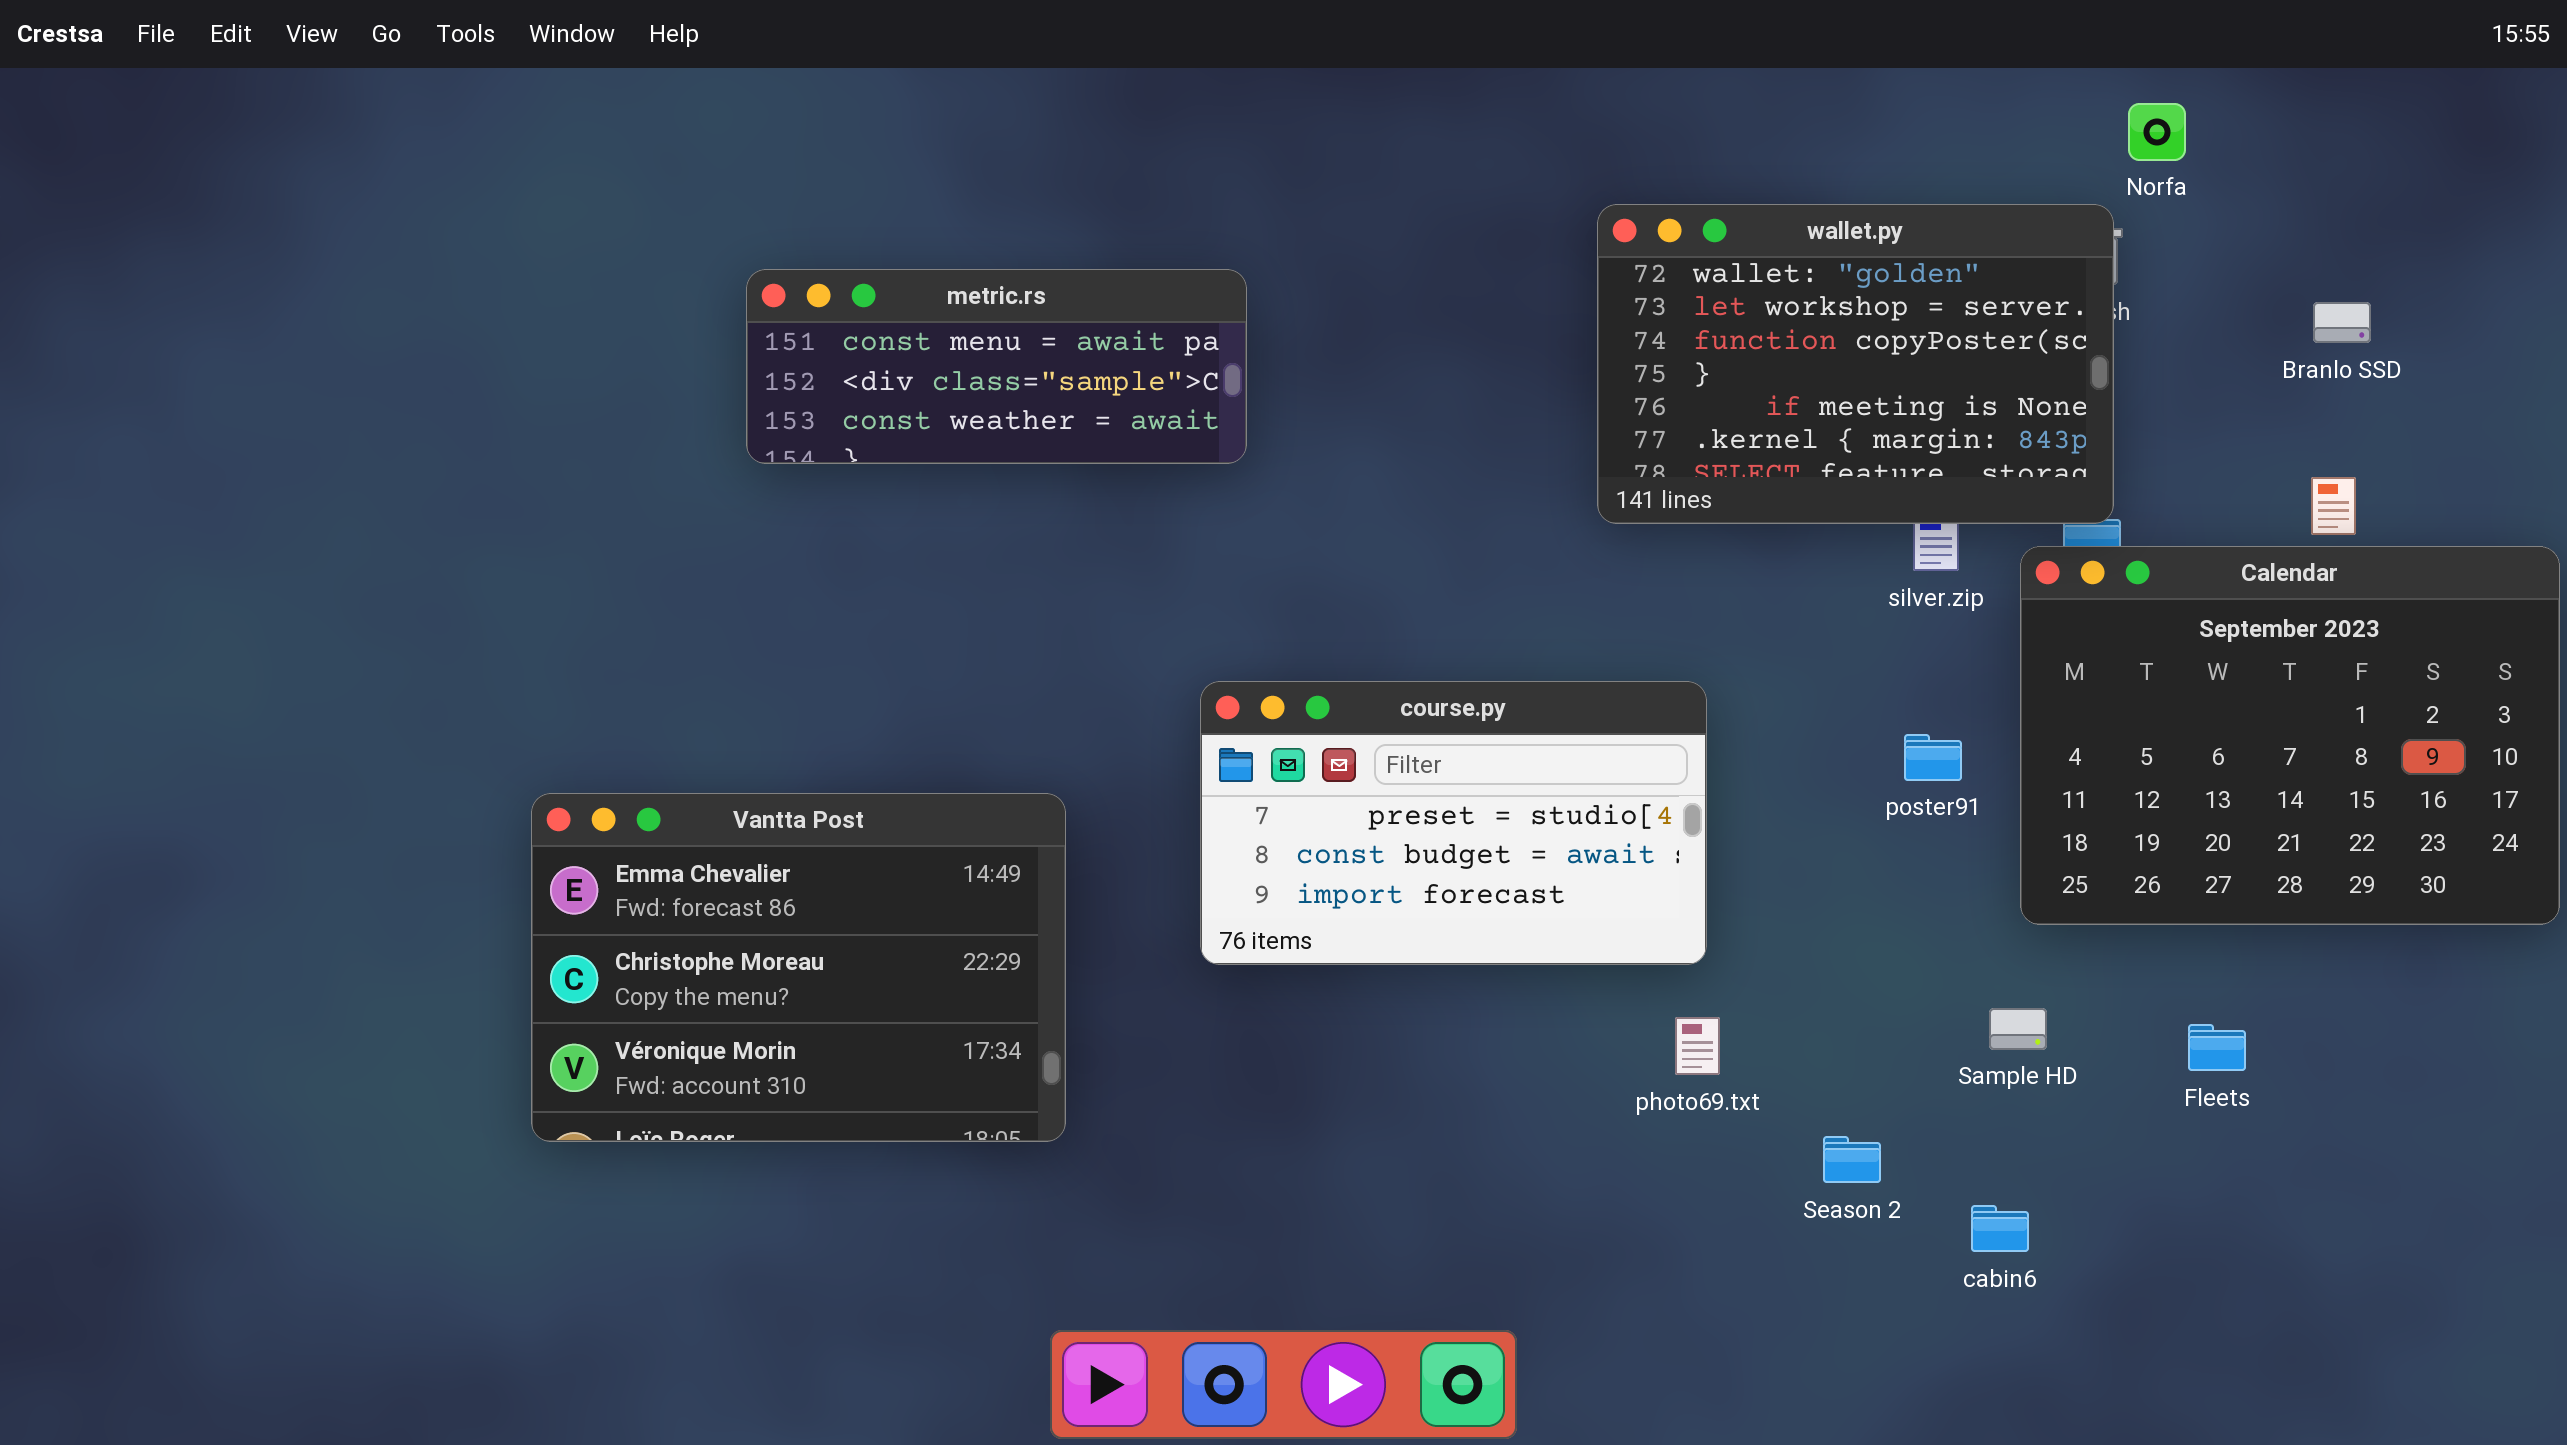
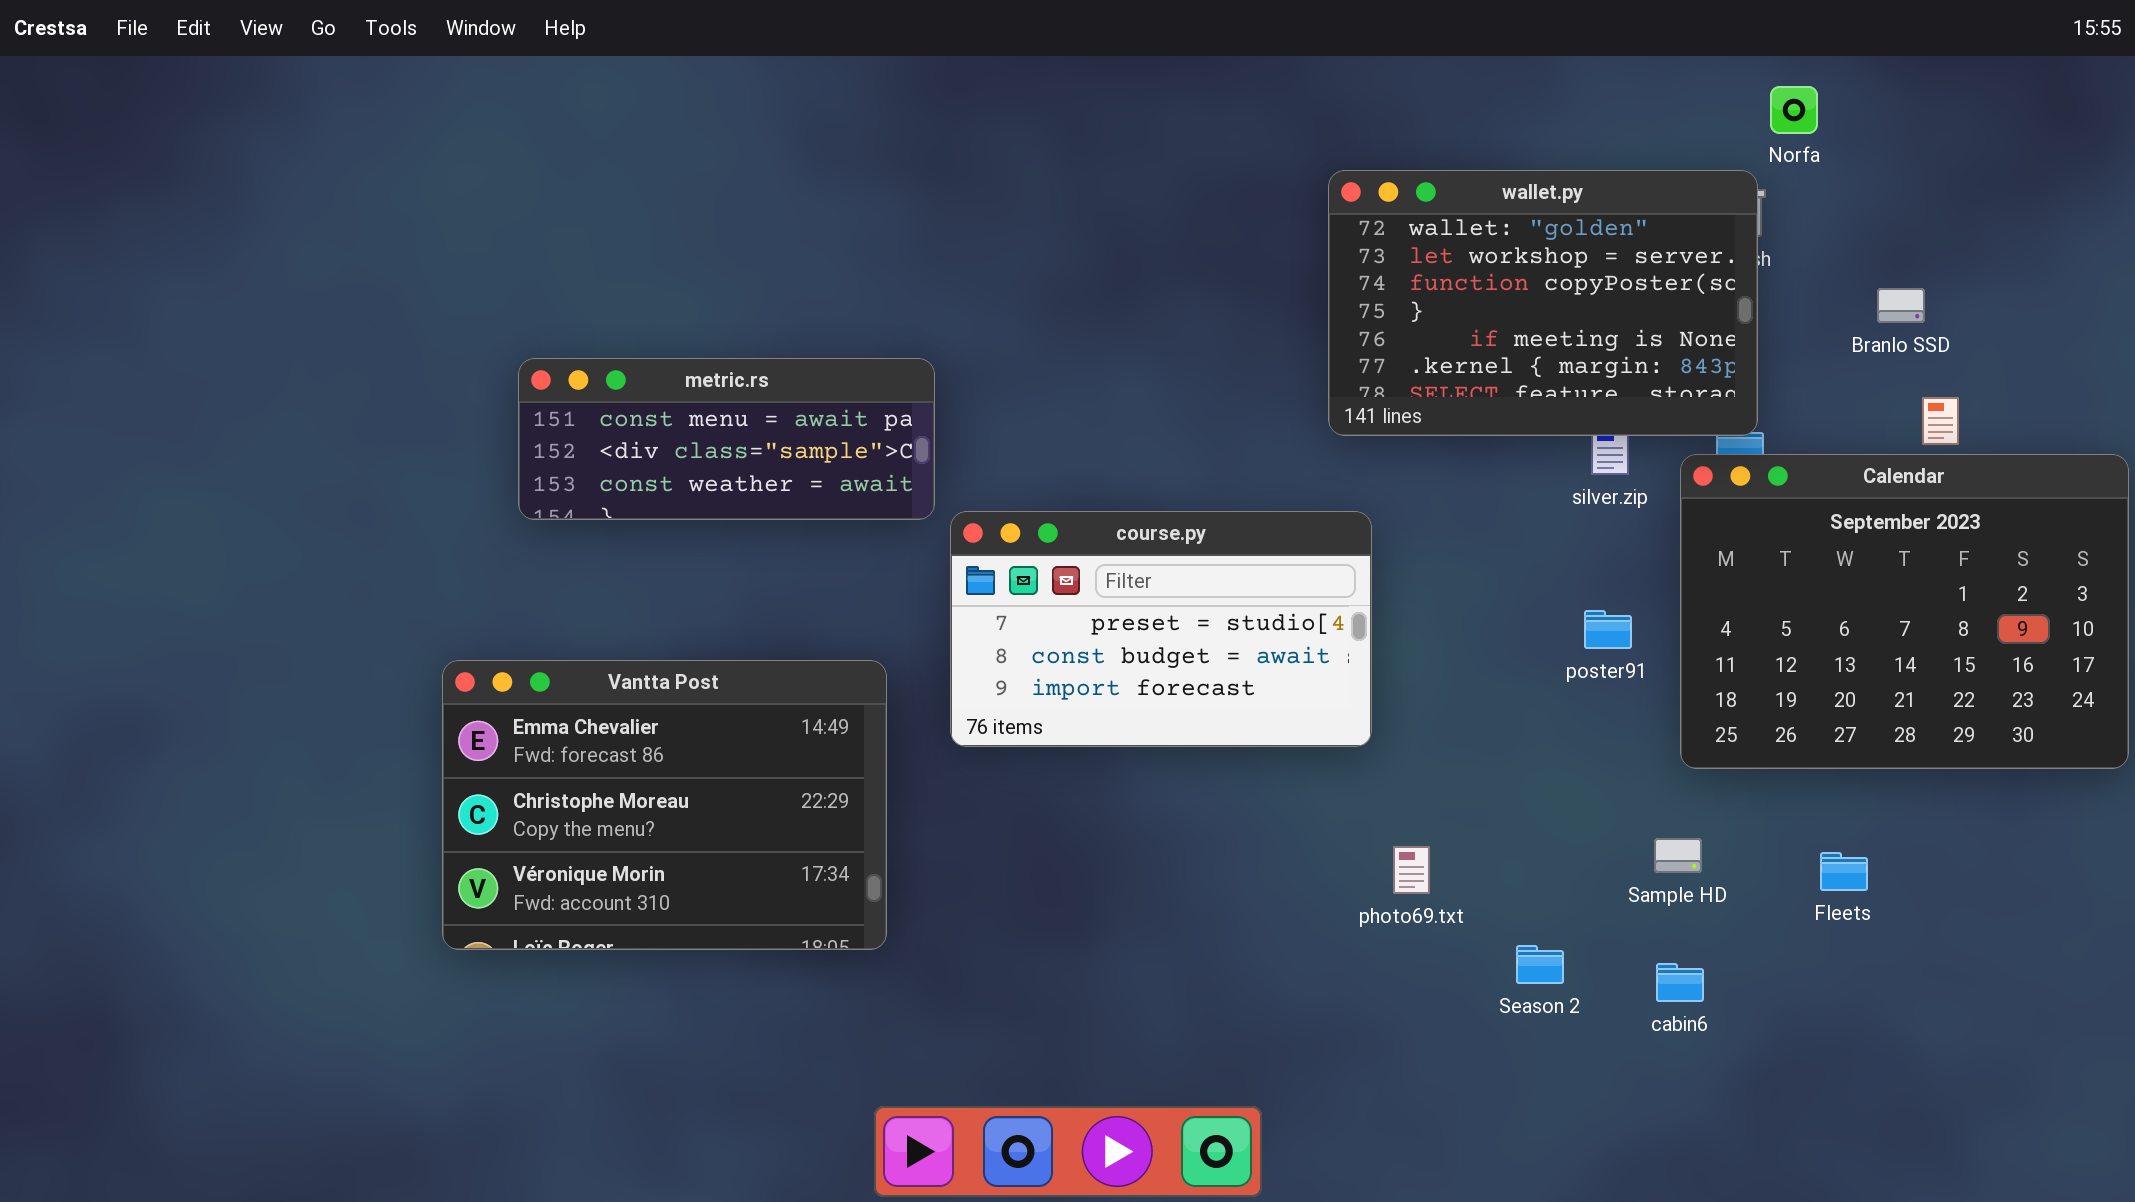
metric.rs: [746,269,1247,464] -> [518,358,935,520], moved
Branlo SSD: [2313,302,2371,343] -> [1877,288,1925,323], moved
course.py: [1200,681,1707,965] -> [950,511,1372,747], moved
cabin6: [1971,1205,2029,1252] -> [1656,963,1704,1002], moved

